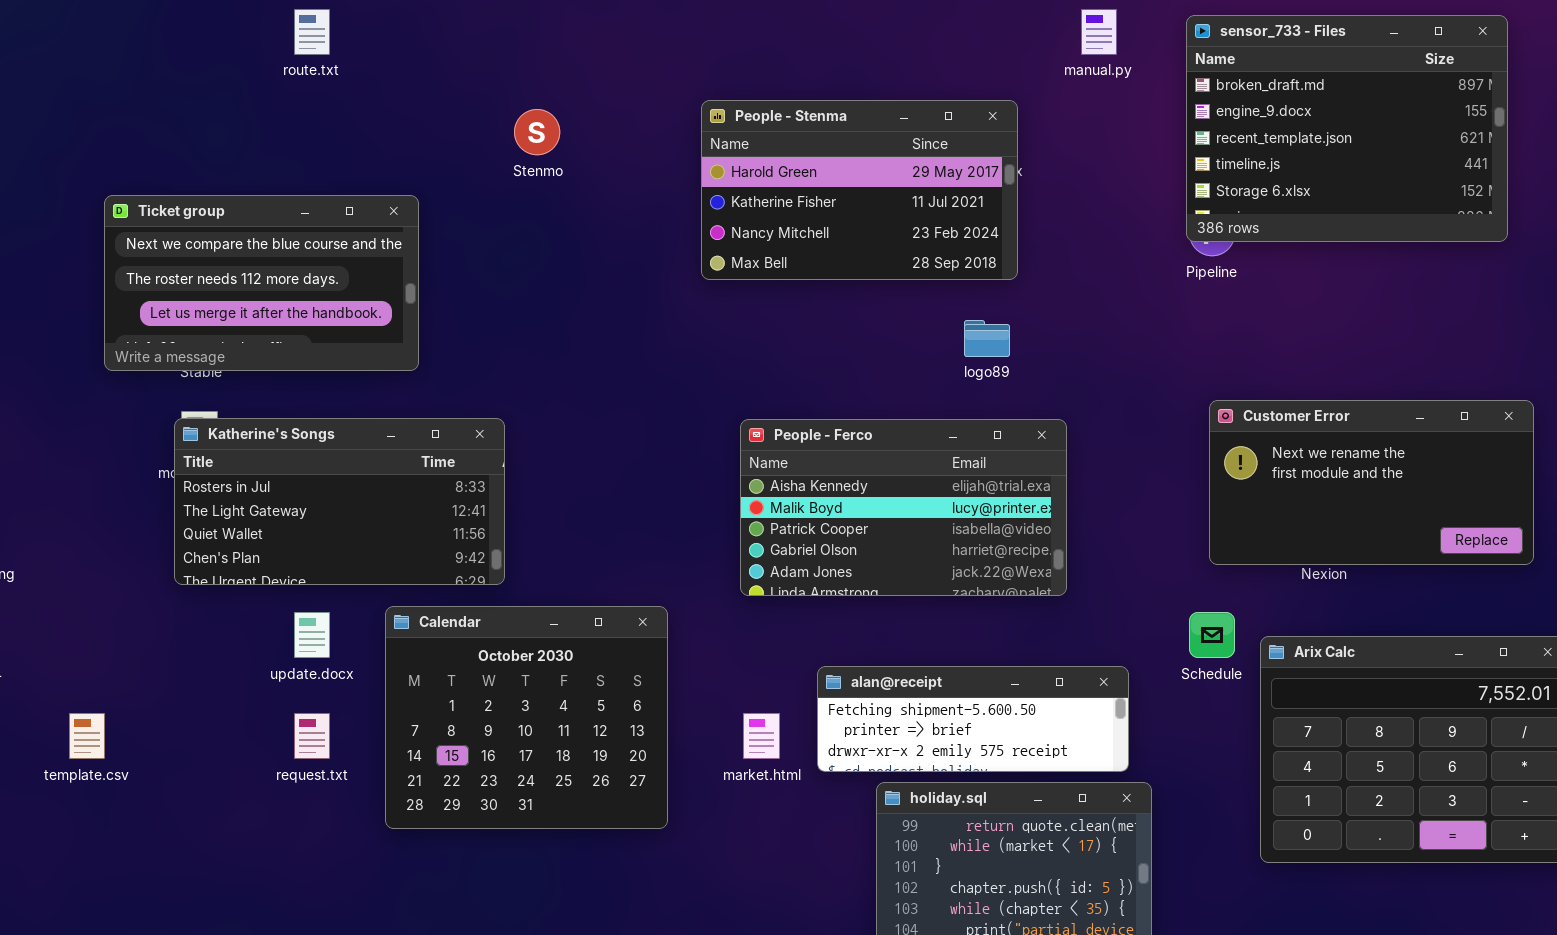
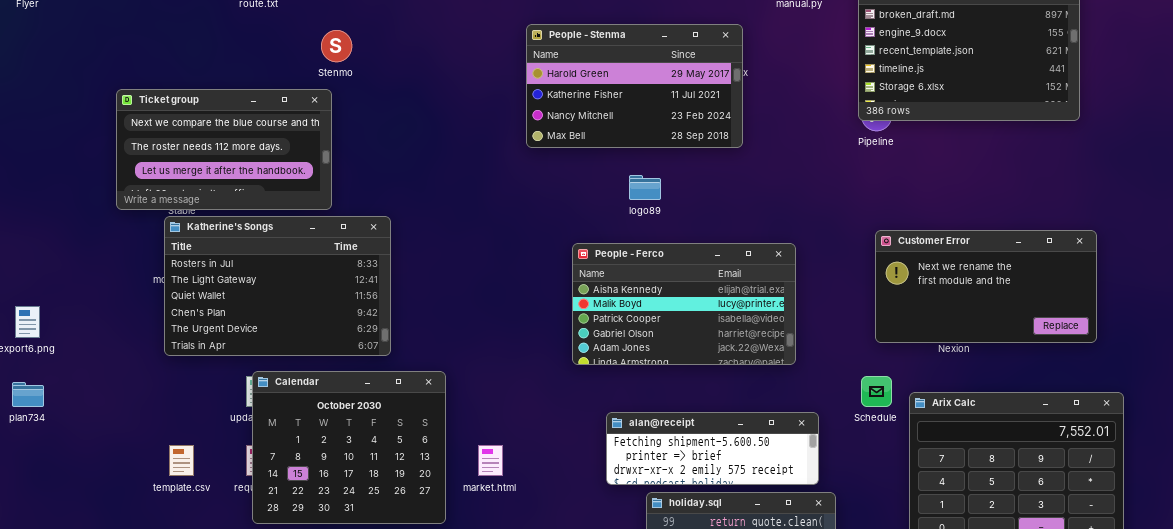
Stenmo: [514,109,560,155] -> [321,30,352,62], moved
logo89: [964,320,1010,357] -> [629,175,661,200], moved
Katherine's Songs: [174,418,505,585] -> [164,216,391,356], resized
People - Ferco: [740,419,1067,596] -> [572,243,796,365], moved
Calendar: [385,606,668,829] -> [252,371,446,524], moved
template.csv: [69,713,105,759] -> [169,445,194,476], moved
market.html: [743,713,780,759] -> [478,445,503,476], moved

